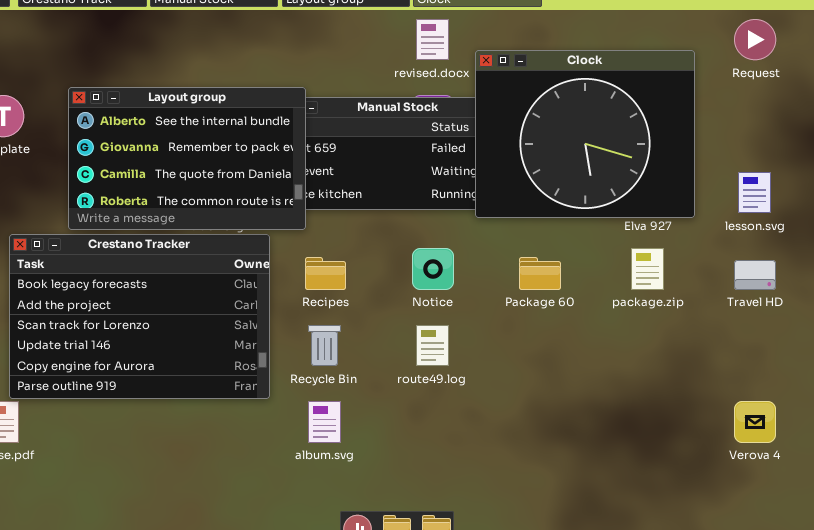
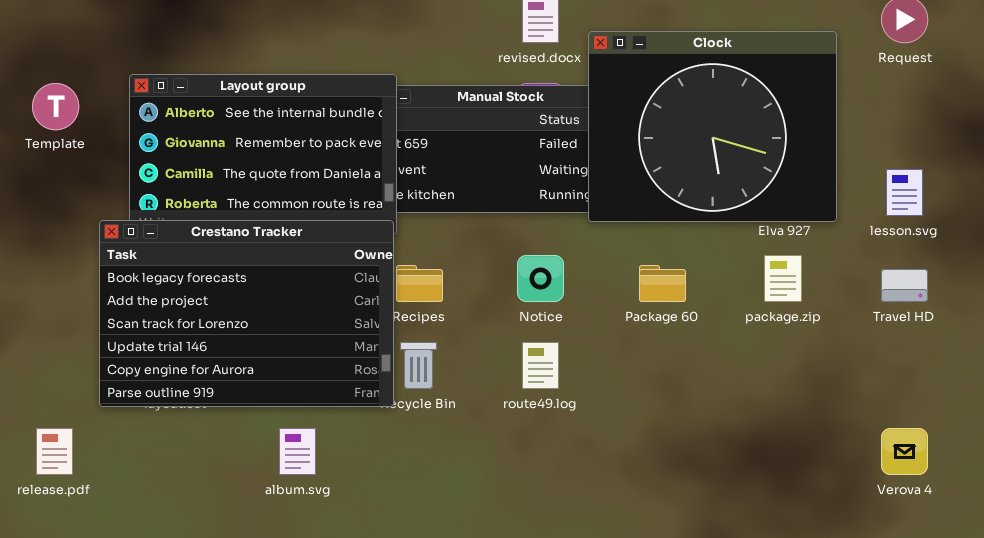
Crestano Tracker: [9,234,270,399] -> [99,220,394,407], moved
album.svg: [308,401,341,443] -> [279,428,316,475], moved

